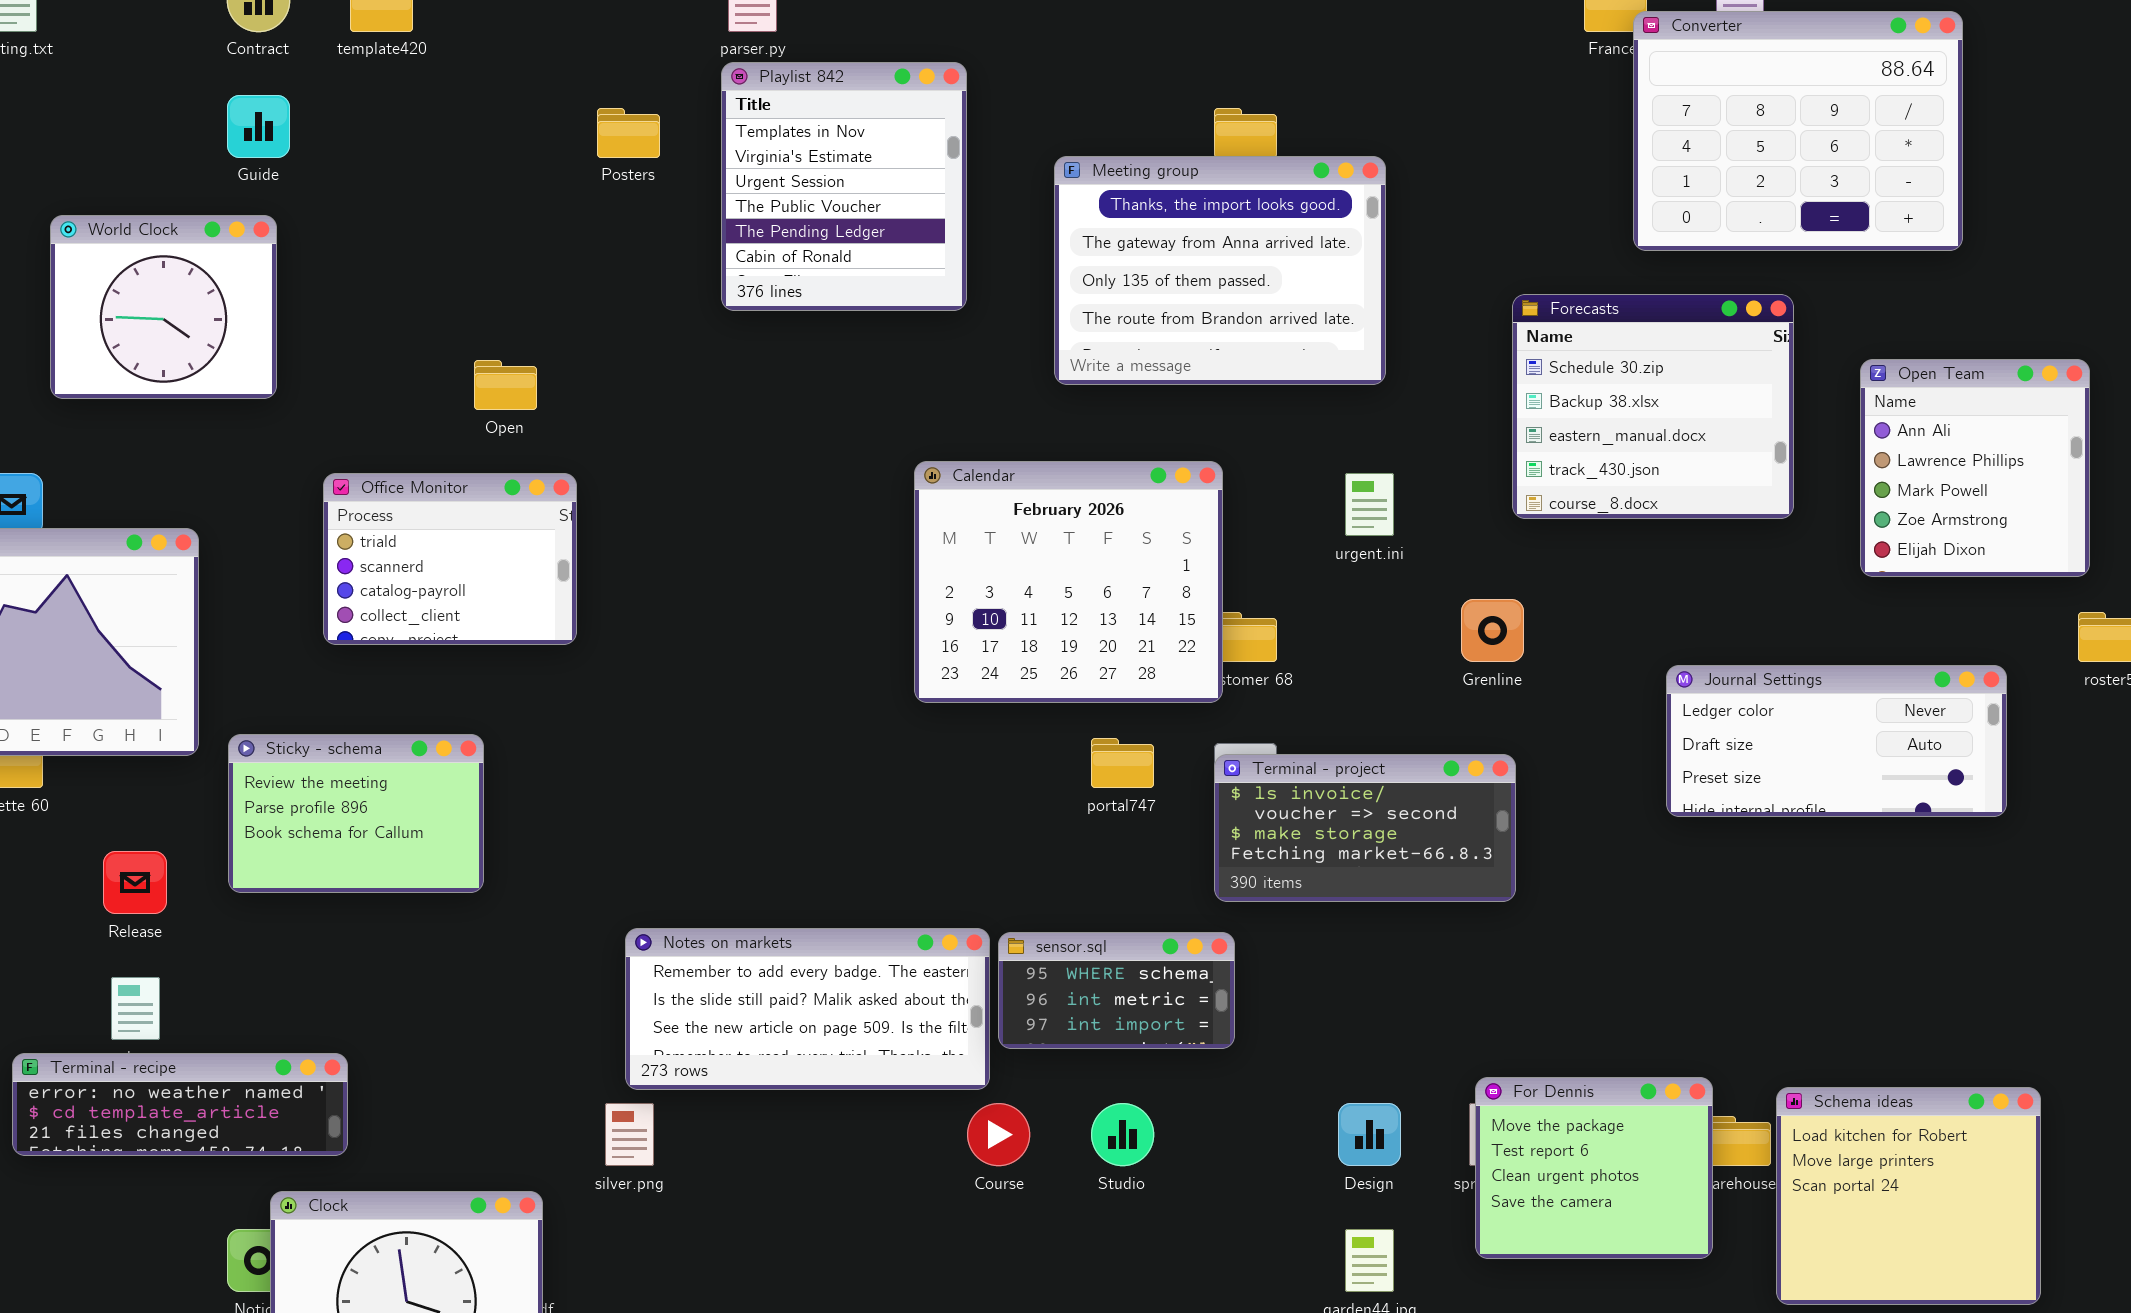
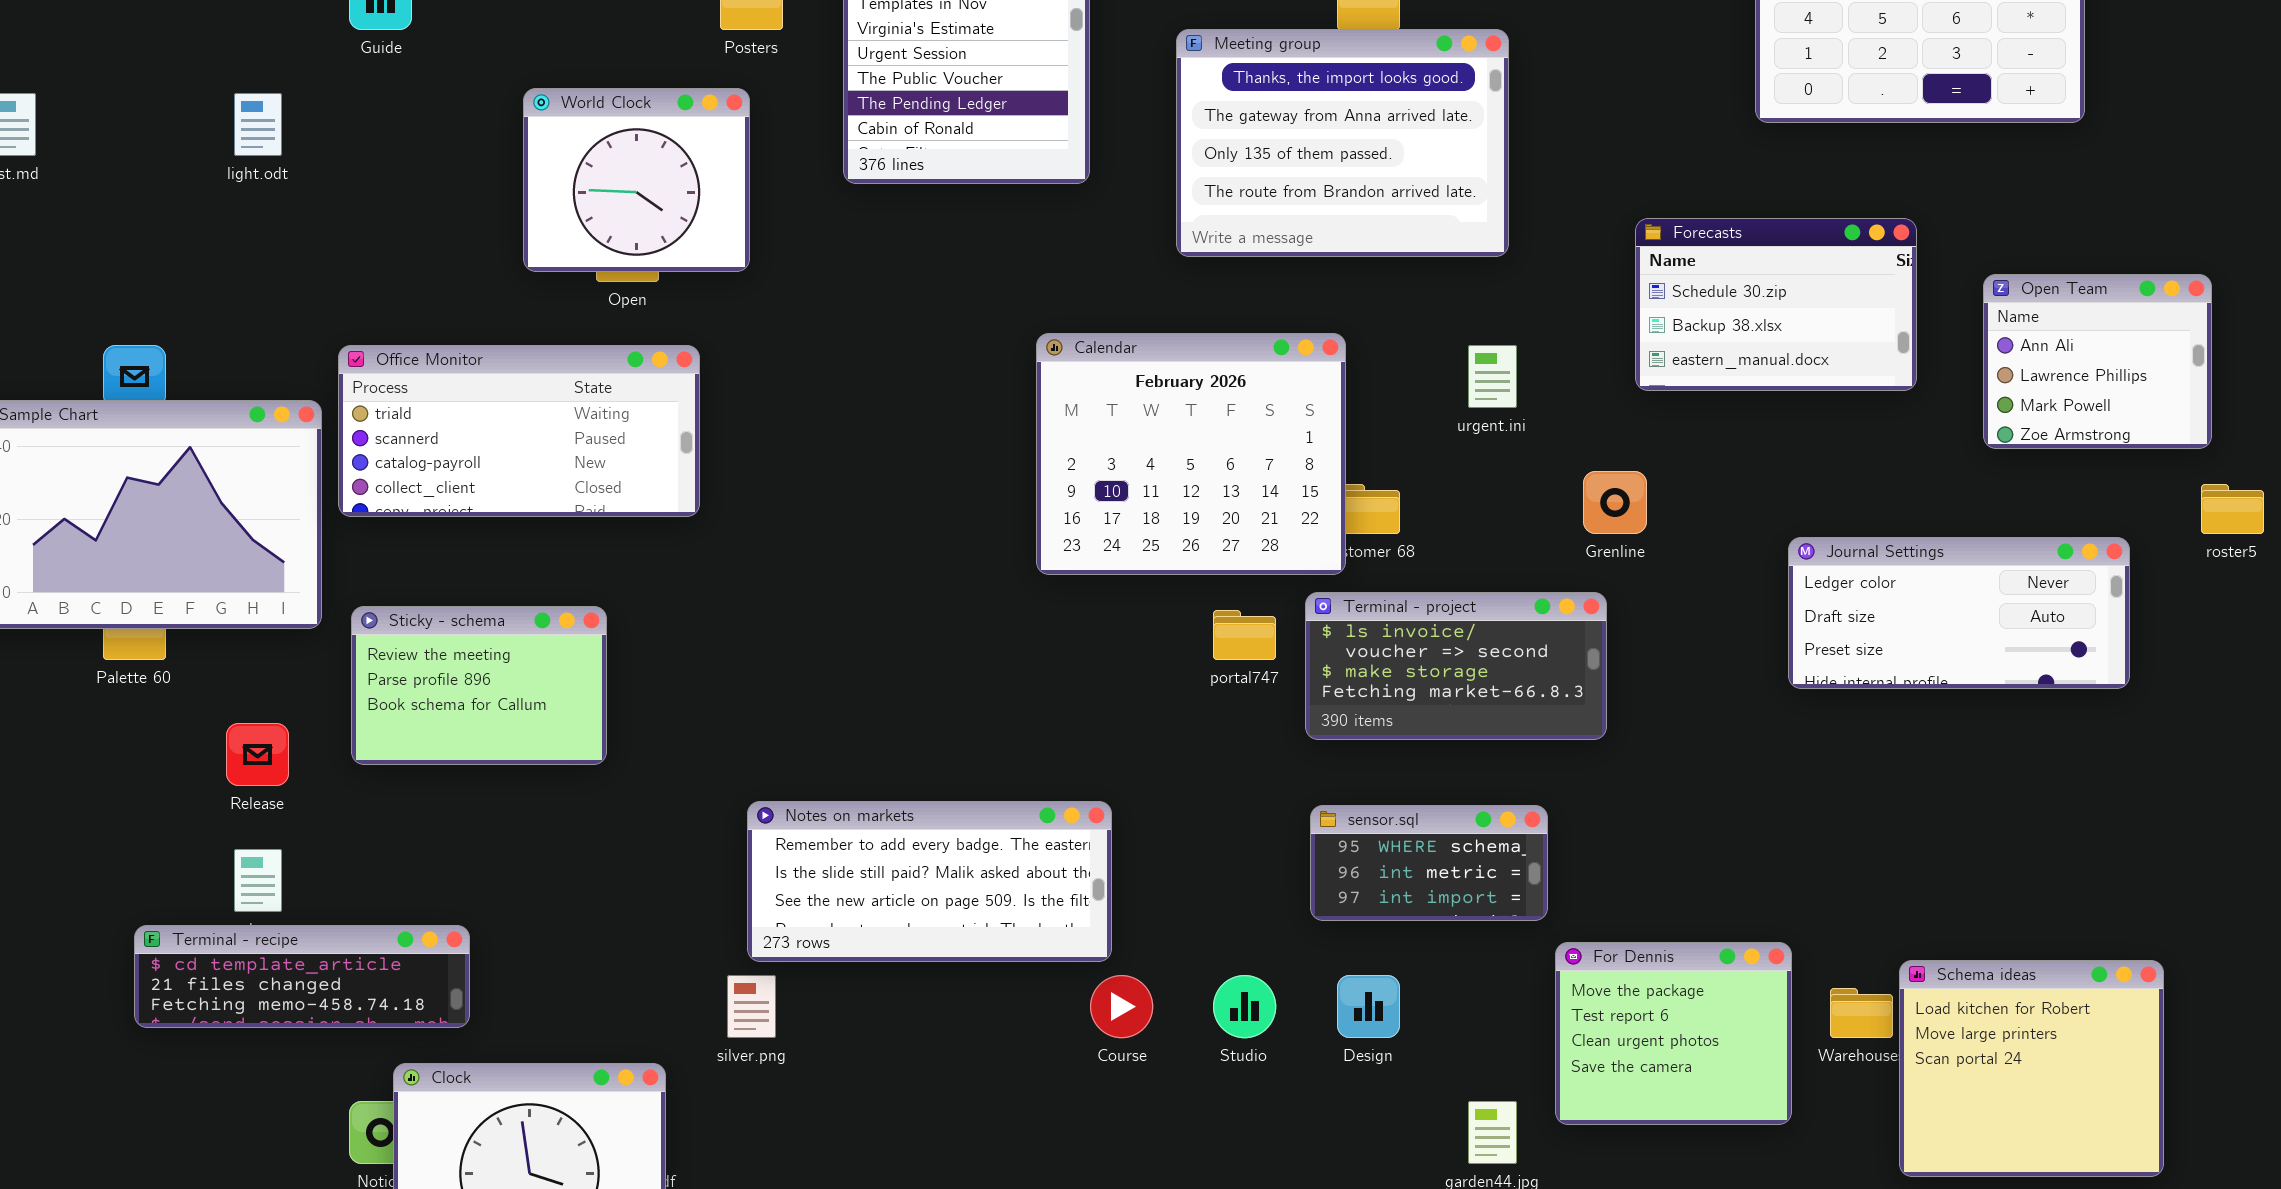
World Clock: [50,215,277,399] -> [523,88,750,272], moved
Forecasts: [1512,294,1794,519] -> [1635,218,1917,391], resized
Open Team: [1860,359,2090,577] -> [1983,274,2212,449], resized
Office Monitor: [323,473,577,645] -> [338,345,700,517], resized
Terminal - project: [1214,754,1516,902] -> [1305,592,1607,740], moved
sensor.sql: [998,932,1235,1049] -> [1310,805,1548,921], moved
Terminal - recipe: [12,1053,348,1156] -> [134,925,470,1028], scrolled down 1 row
For Dennis: [1475,1077,1713,1259] -> [1555,942,1792,1125], moved
Design: [1338,1103,1401,1166] -> [1337,975,1400,1038], moved

